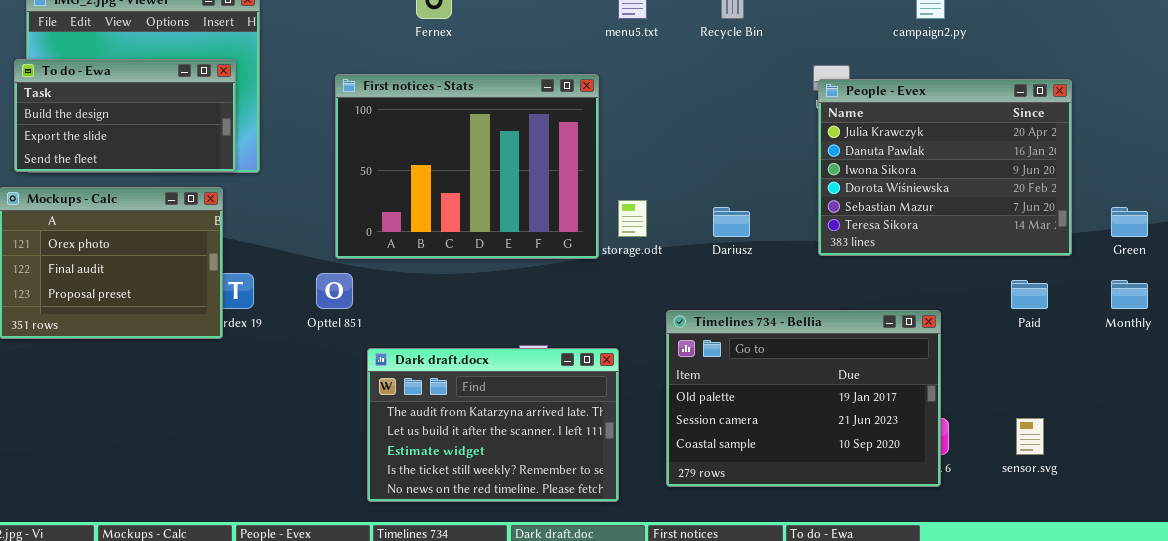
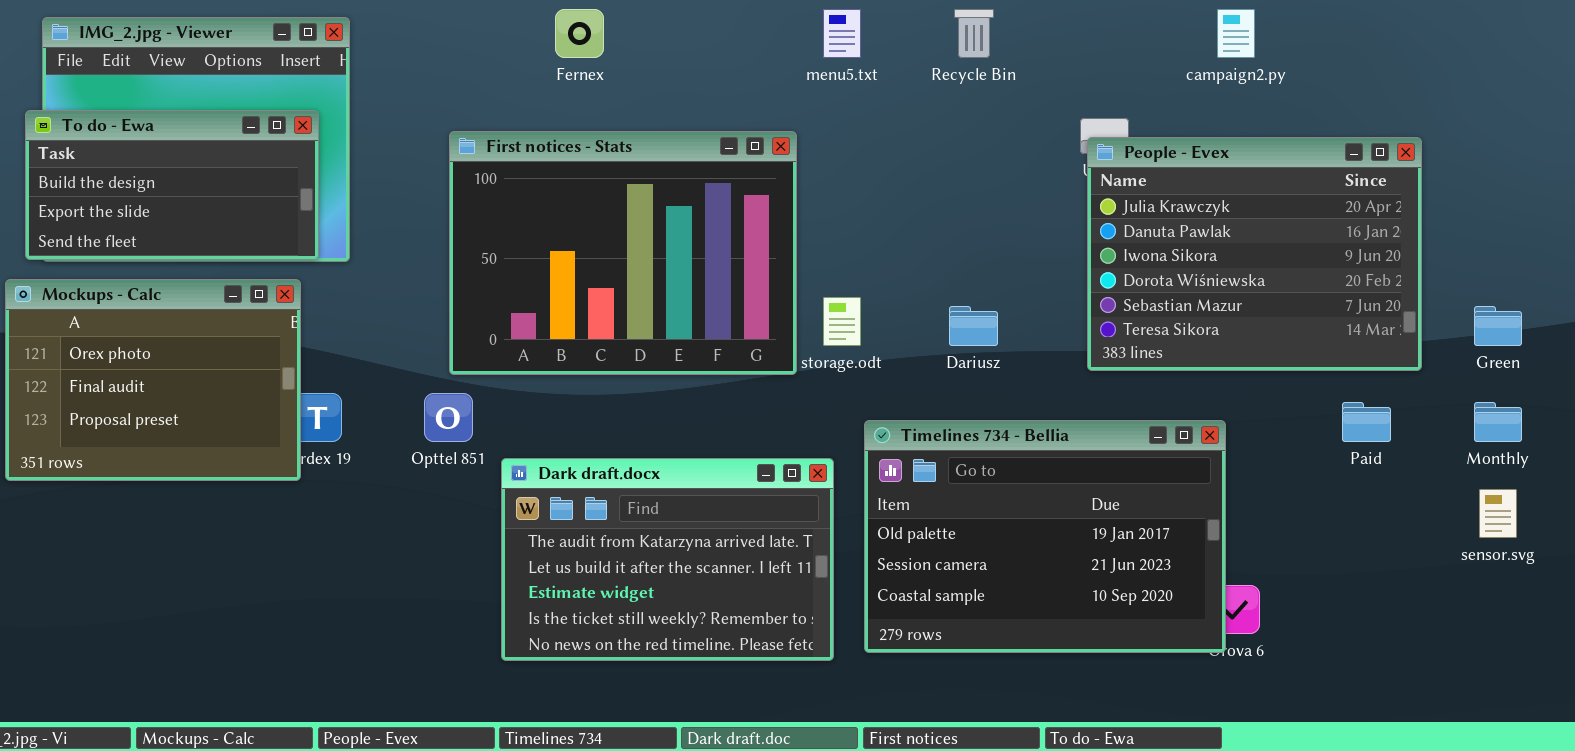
Timelines 734 - Bellia: [666,310,941,487] -> [864,420,1226,653], moved
Dark draft.docx: [367,348,619,502] -> [501,458,834,661], moved
sensor.svg: [1016,418,1044,455] -> [1479,489,1517,538], moved

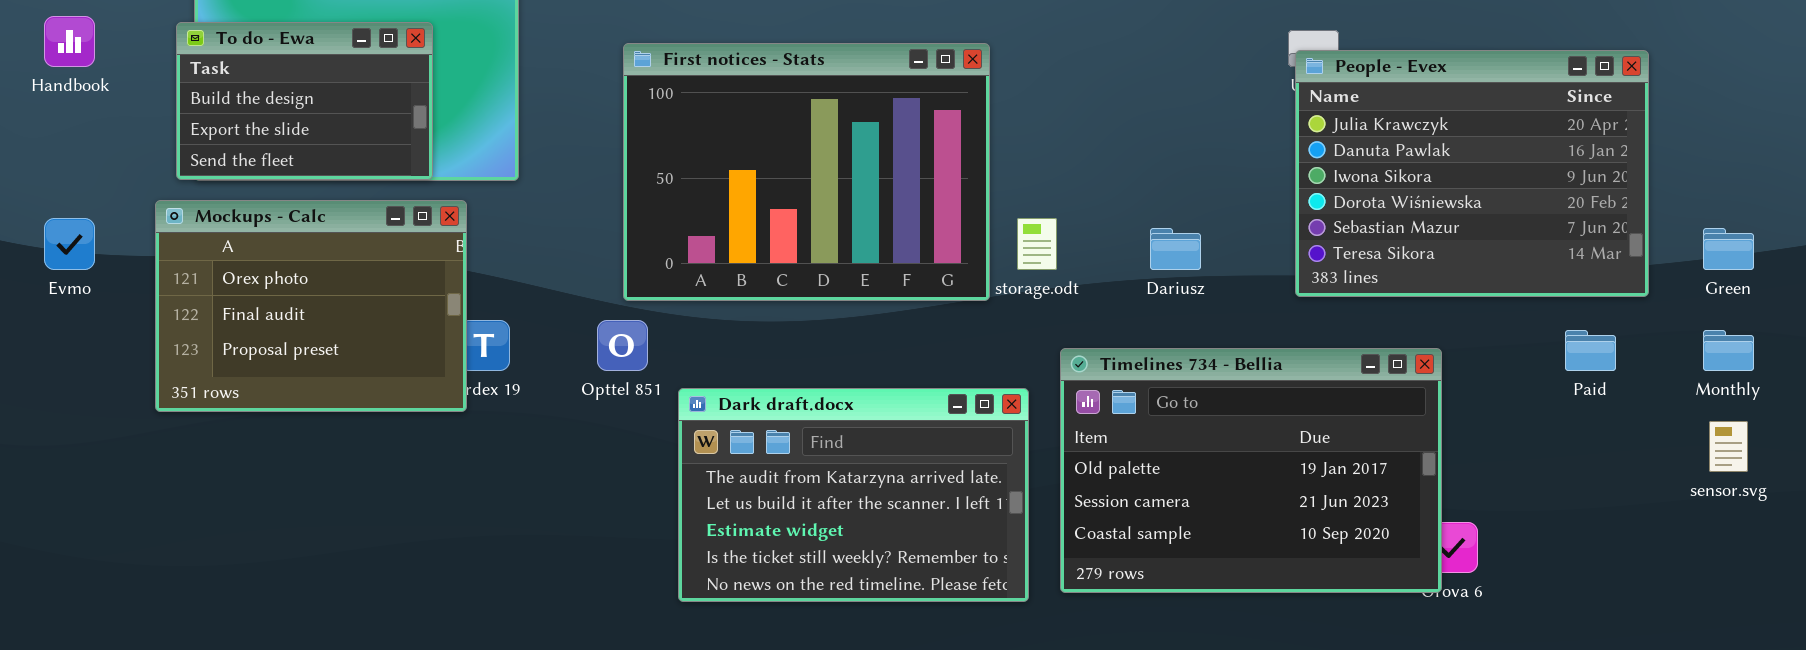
To do - Ewa: [25,110,319,260] -> [176,22,433,180], resized

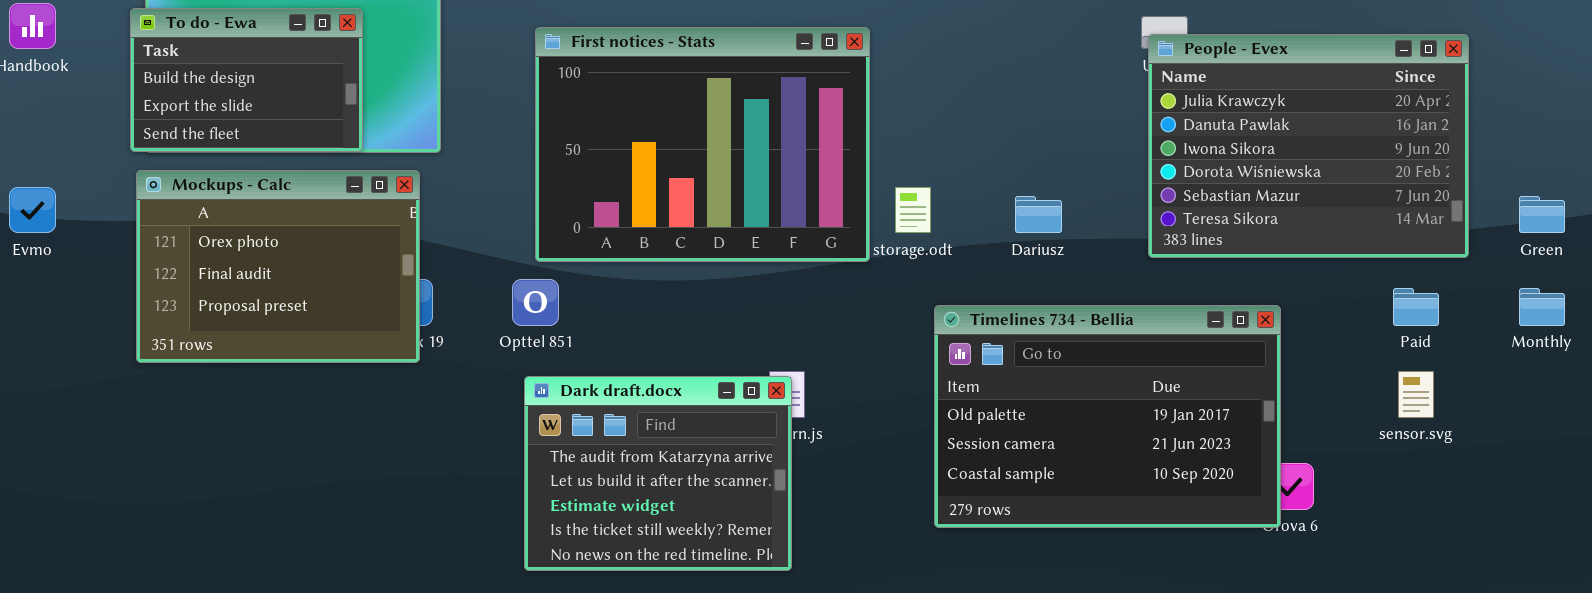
Mockups - Calc: [155,200,467,412] -> [136,170,420,363], moved
Dark draft.docx: [678,388,1029,602] -> [524,376,792,571], moved, resized
sensor.svg: [1709,421,1748,472] -> [1398,371,1434,418], moved

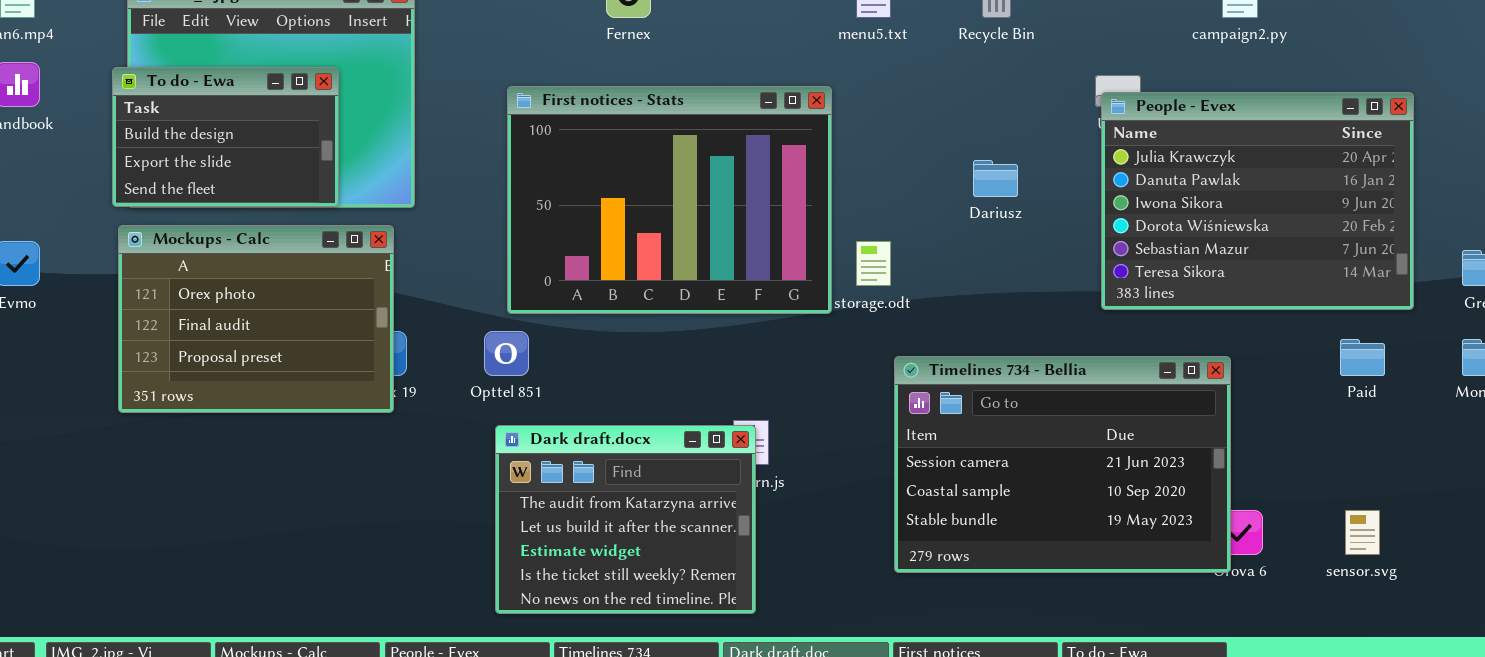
Dariusz: [1015,196,1062,233] -> [973,160,1018,197], moved
Timelines 734 - Bellia: [934,305,1281,528] -> [894,356,1231,573], scrolled down 1 row
sensor.svg: [1398,371,1434,418] -> [1345,510,1380,555], moved

